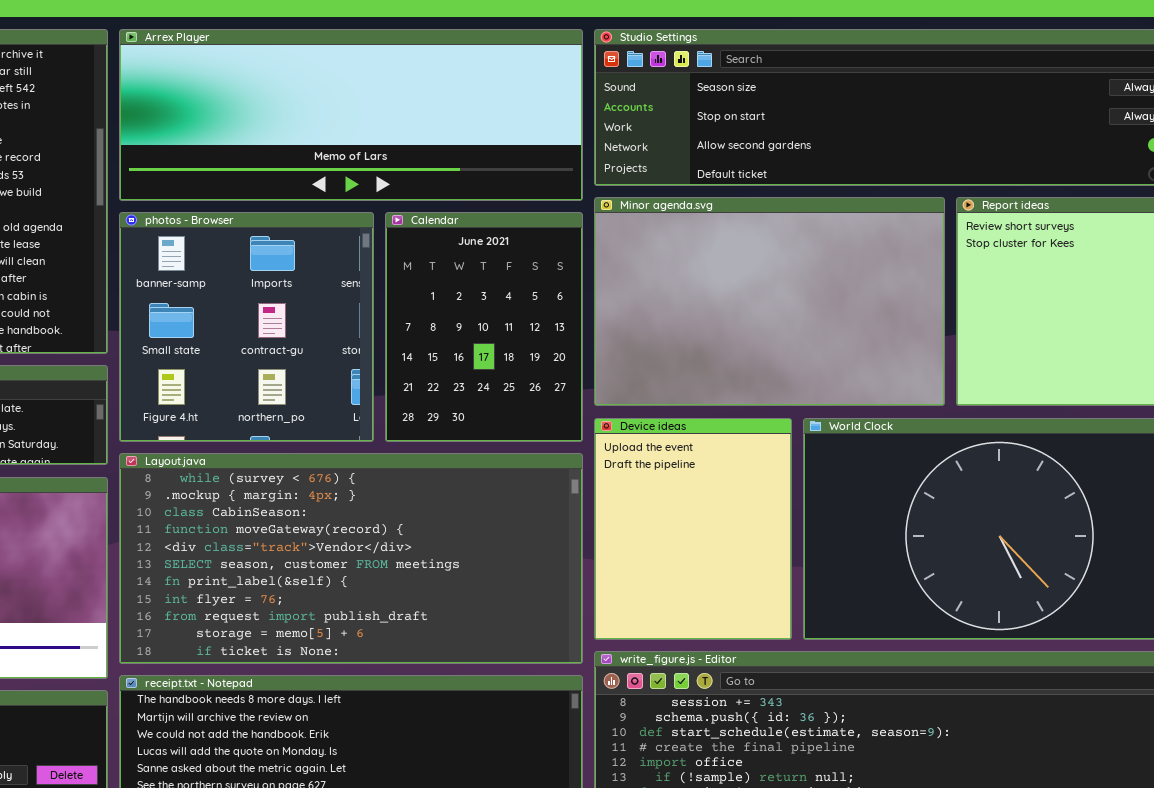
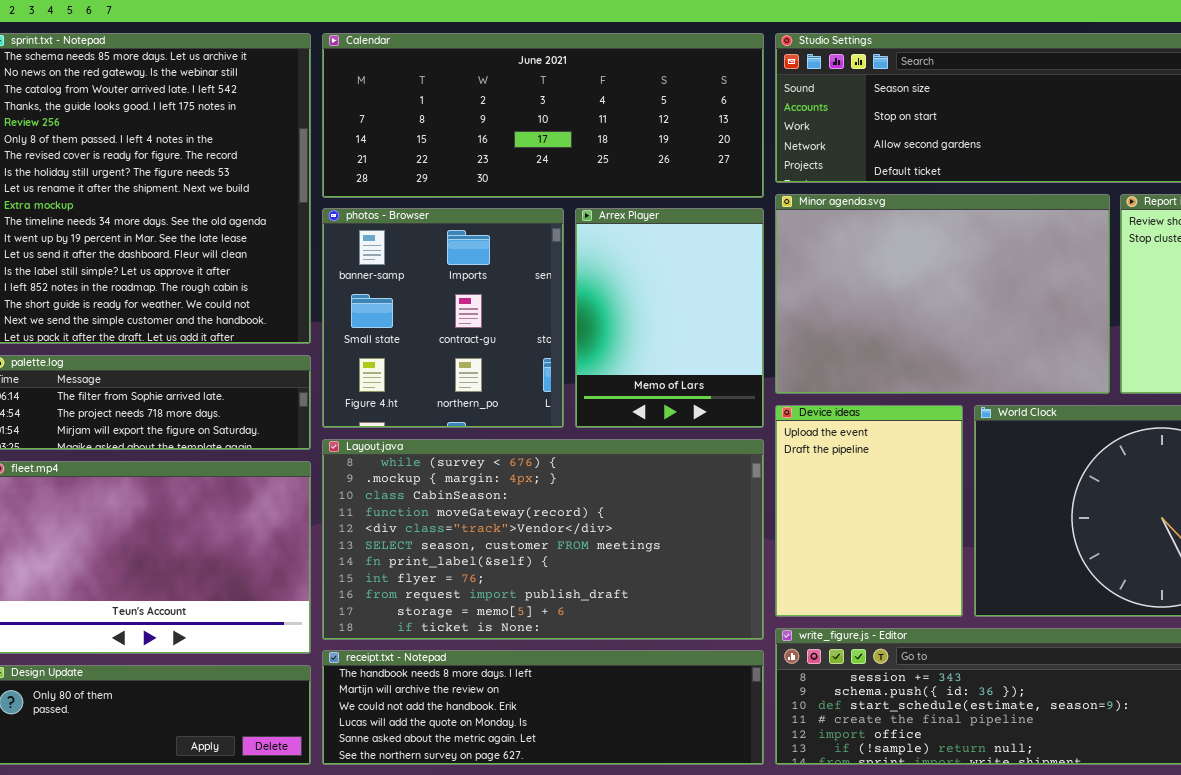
Arrex Player: [119,29,583,201] -> [575,208,764,428], moved, resized
Calendar: [385,212,583,442] -> [322,33,764,198], moved, resized

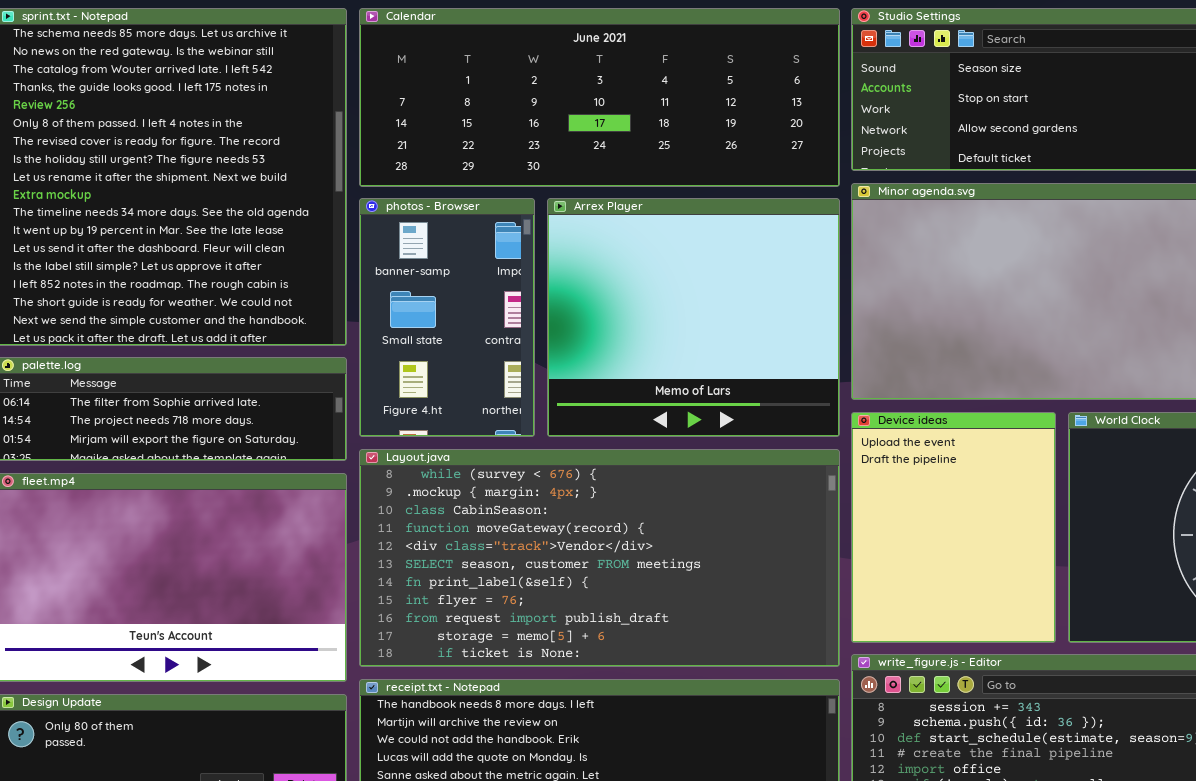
photos - Browser: [322,208,564,428] -> [359,198,535,437], resized
Arrex Player: [575,208,764,428] -> [547,198,840,437], resized

